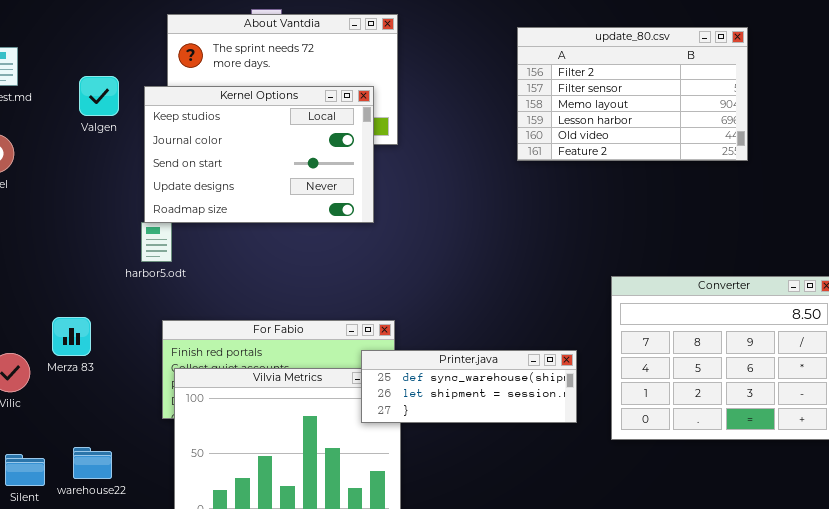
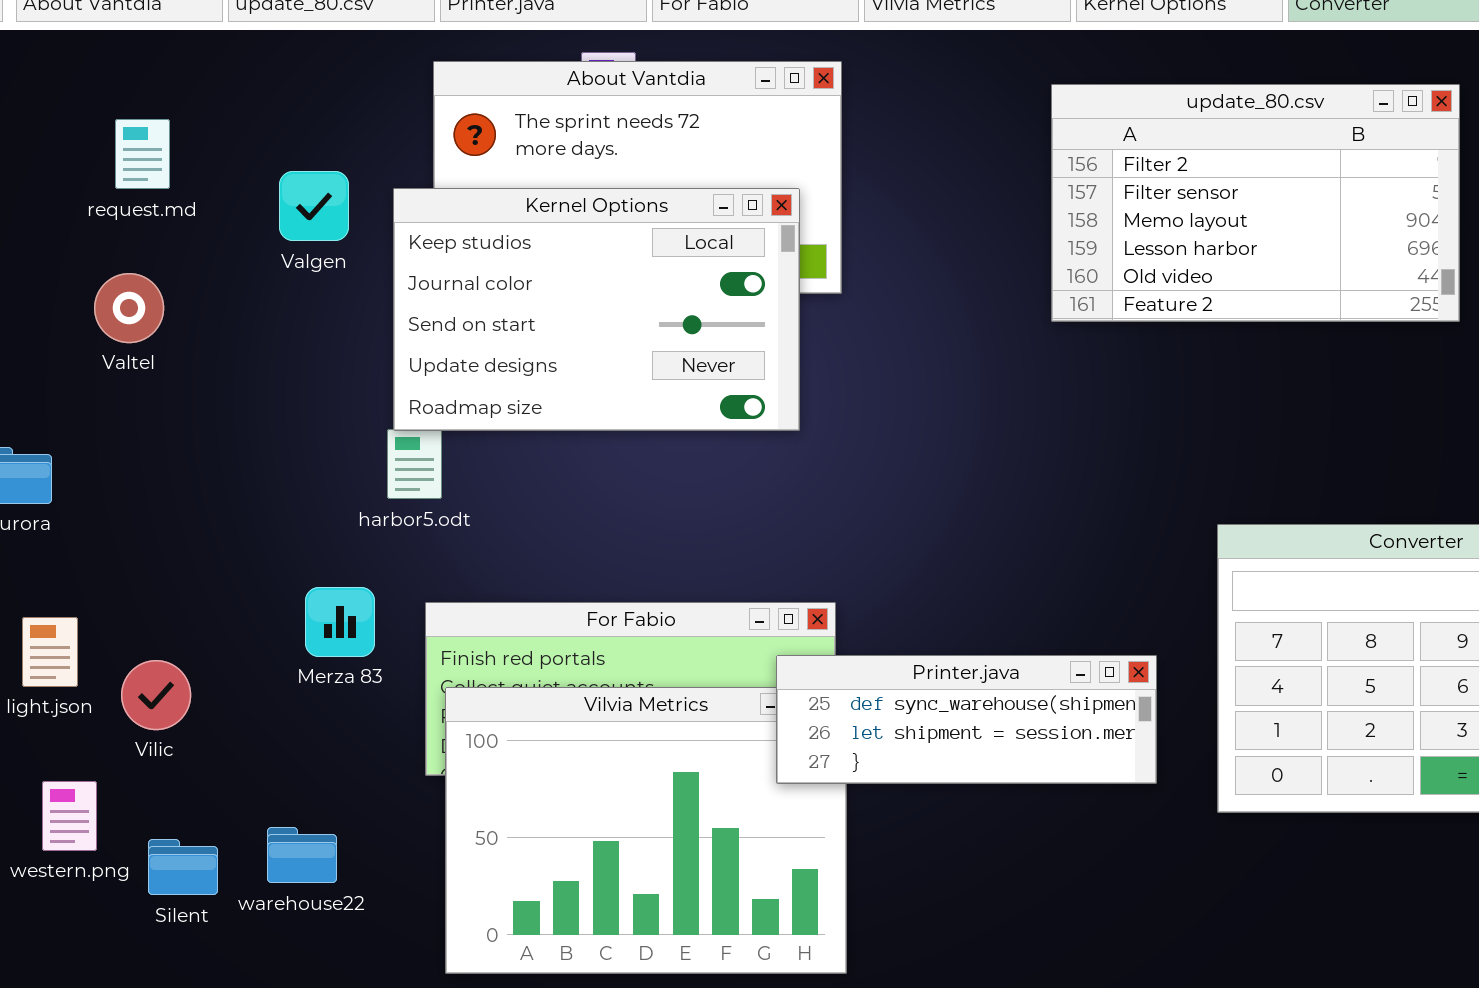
Merza 83: [52,317,91,356] -> [305,587,375,657], moved

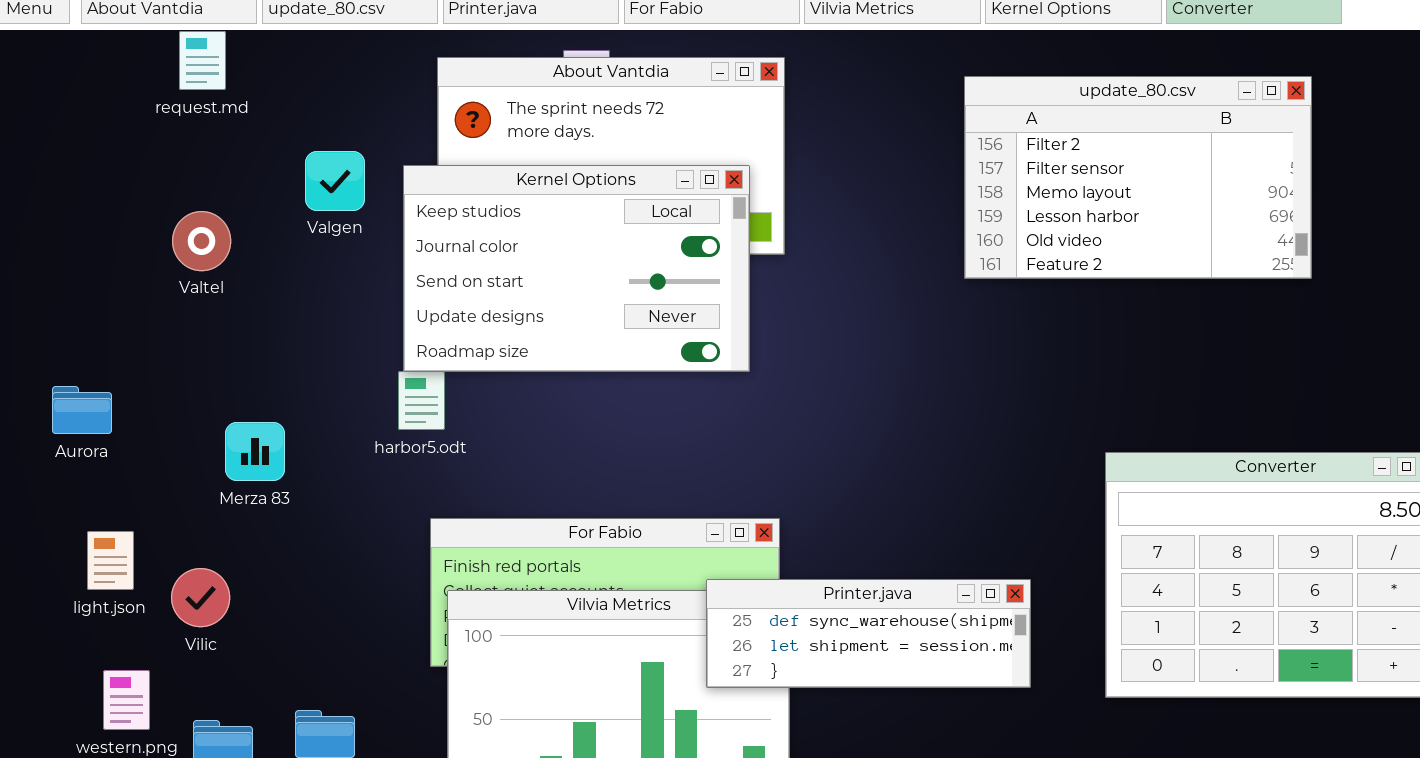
request.md: [115,119,170,189] -> [179,31,226,90], moved
Valtel: [94,273,164,343] -> [172,211,231,271], moved
Merza 83: [305,587,375,657] -> [225,422,285,481], moved
Printer.java: [776,655,1157,784] -> [706,579,1031,688], moved

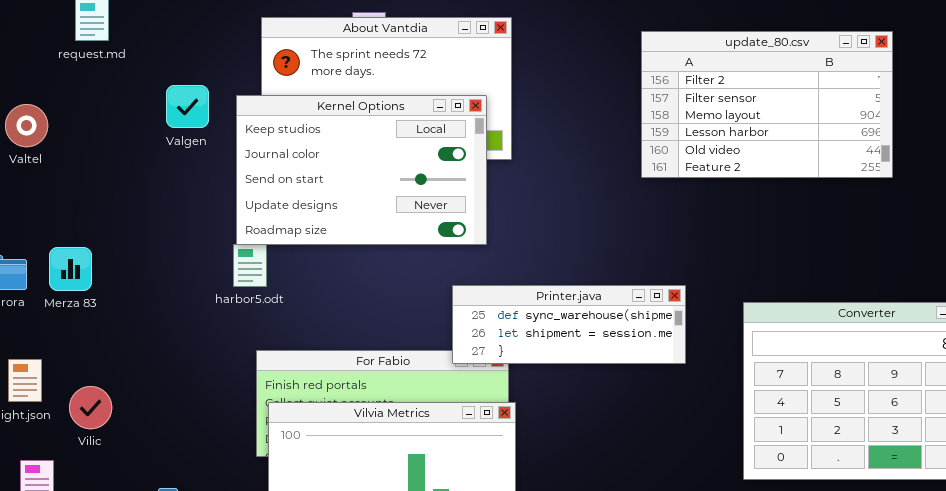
Valtel: [172,211,231,271] -> [5,104,48,147], moved
Merza 83: [225,422,285,481] -> [49,247,92,291], moved
Printer.java: [706,579,1031,688] -> [452,285,686,364], moved

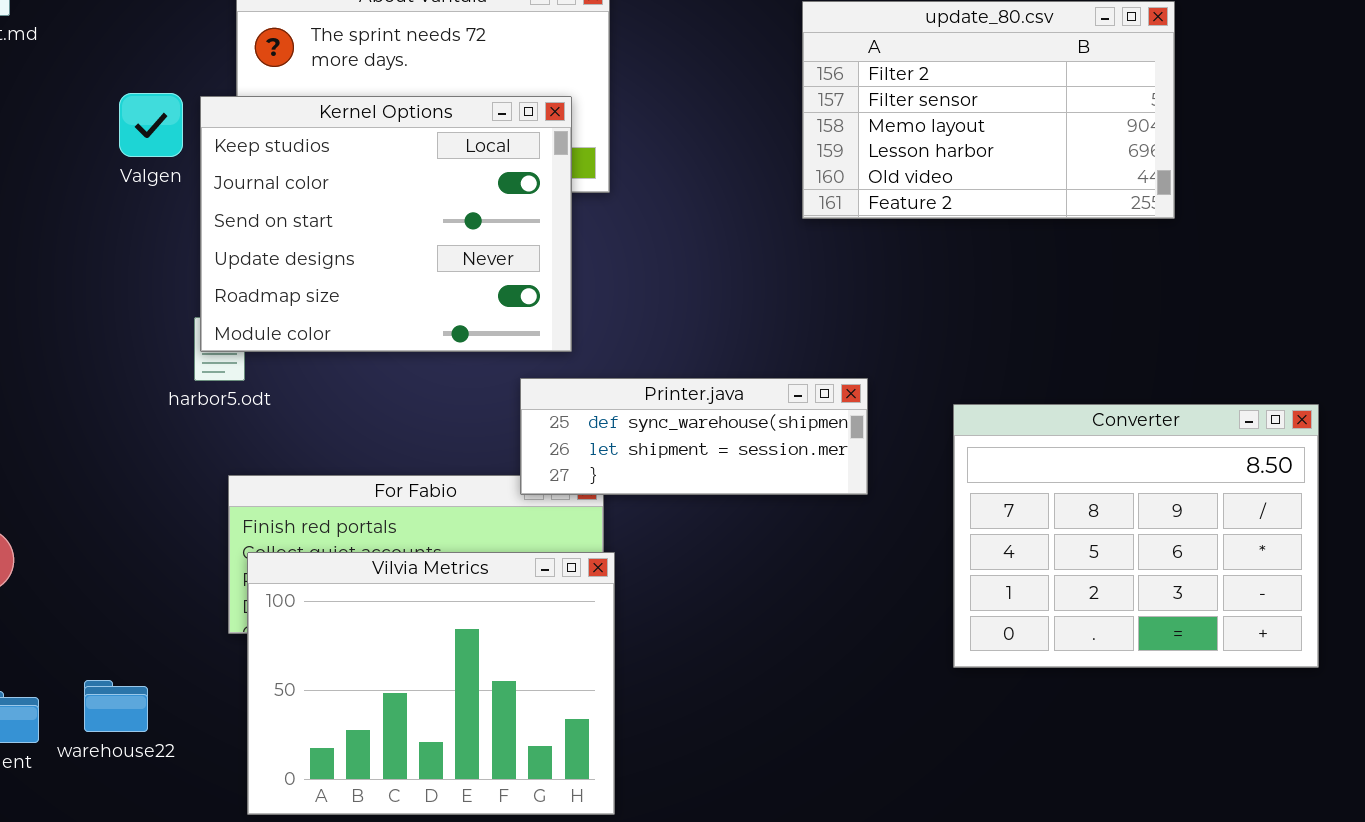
Valgen: [166,85,209,128] -> [119,93,183,157], moved
Kernel Options: [236,95,487,245] -> [200,96,572,352], resized

